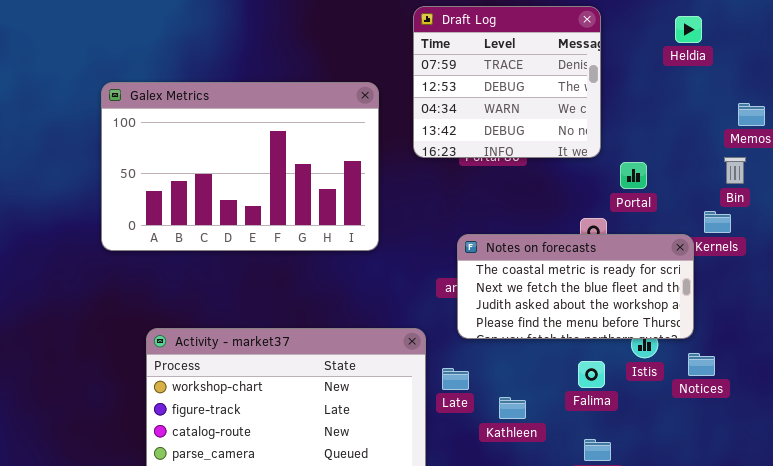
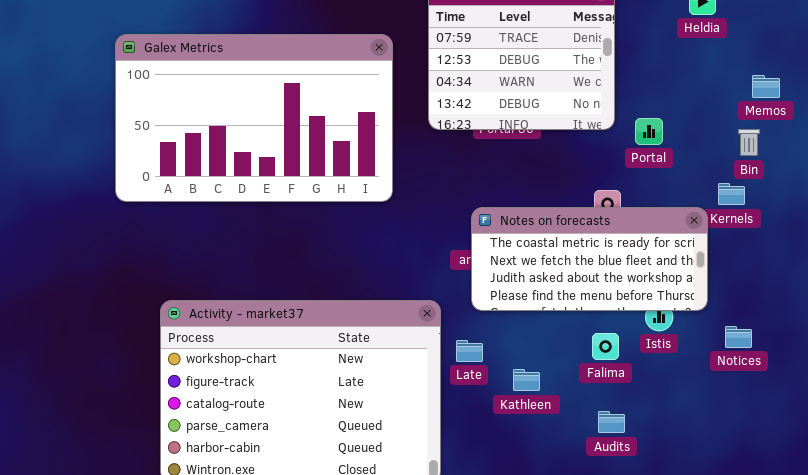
Galex Metrics: [101,82,379,251] -> [115,34,393,202], moved
Portal: [620,162,647,189] -> [635,118,663,145], moved
Notices: [688,353,715,376] -> [725,326,752,348], moved

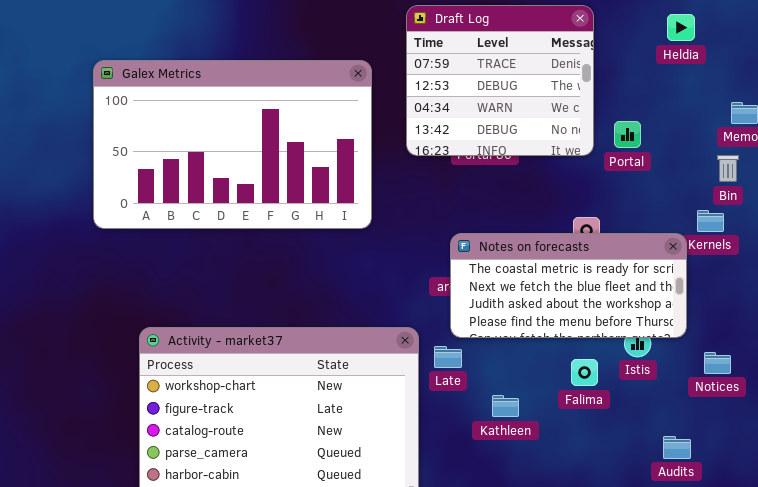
Portal: [635,118,663,145] -> [614,121,641,148], moved
Late: [456,340,483,362] -> [434,346,462,368], moved
Audits: [598,411,625,433] -> [663,436,691,459], moved

